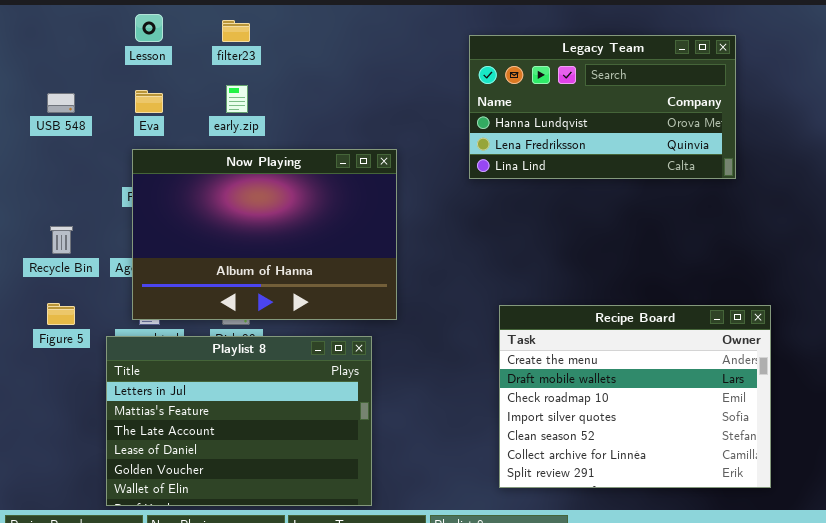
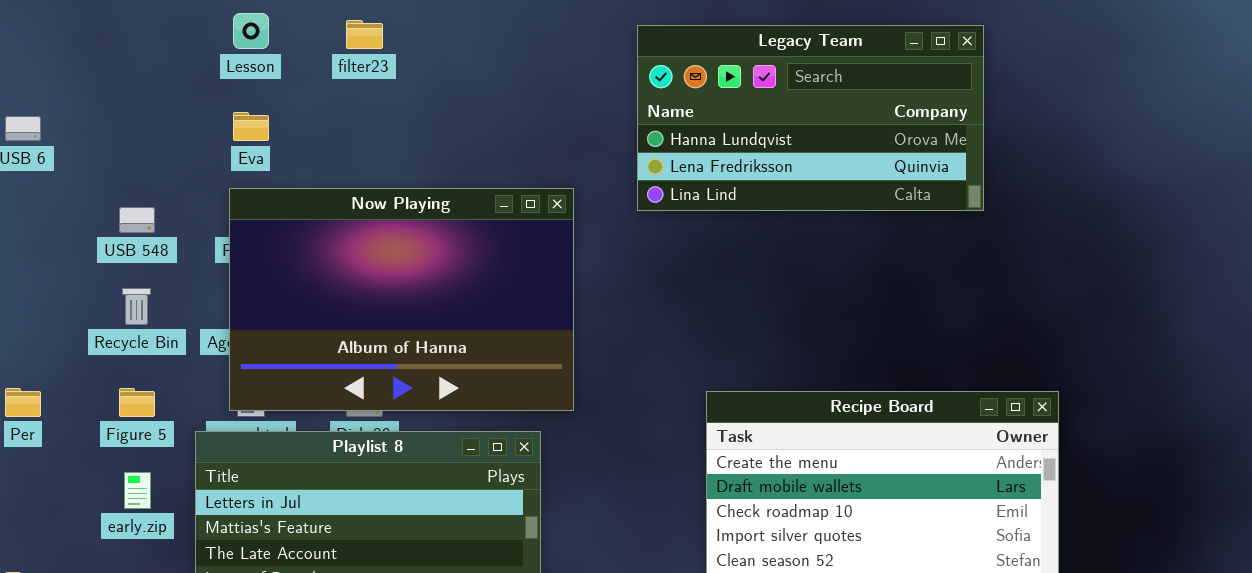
Legacy Team: [469,35,736,179] -> [637,25,984,211], moved
early.zip: [226,85,248,113] -> [124,472,151,509], moved
USB 548: [47,93,75,113] -> [119,207,155,233], moved

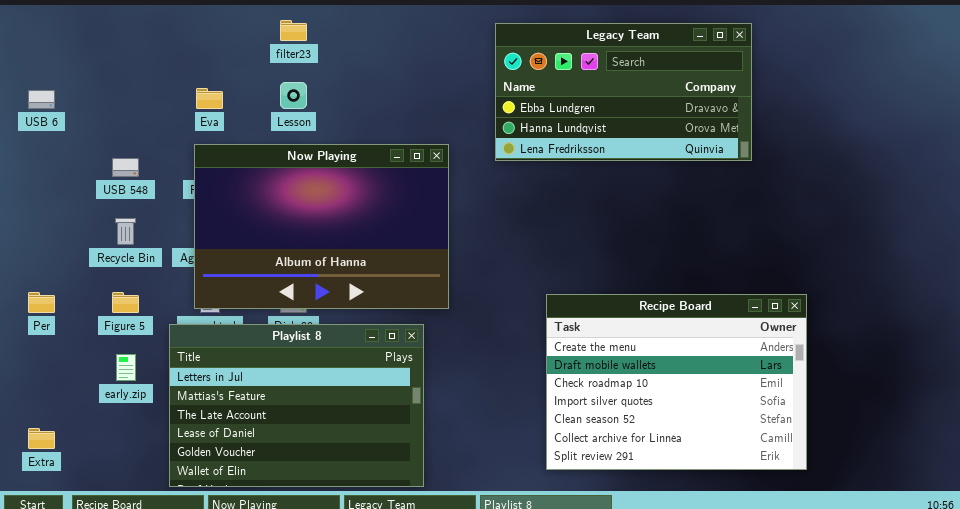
Lesson: [233,13,269,49] -> [280,82,307,109], moved
Legacy Team: [637,25,984,211] -> [495,23,752,161], scrolled up 1 row

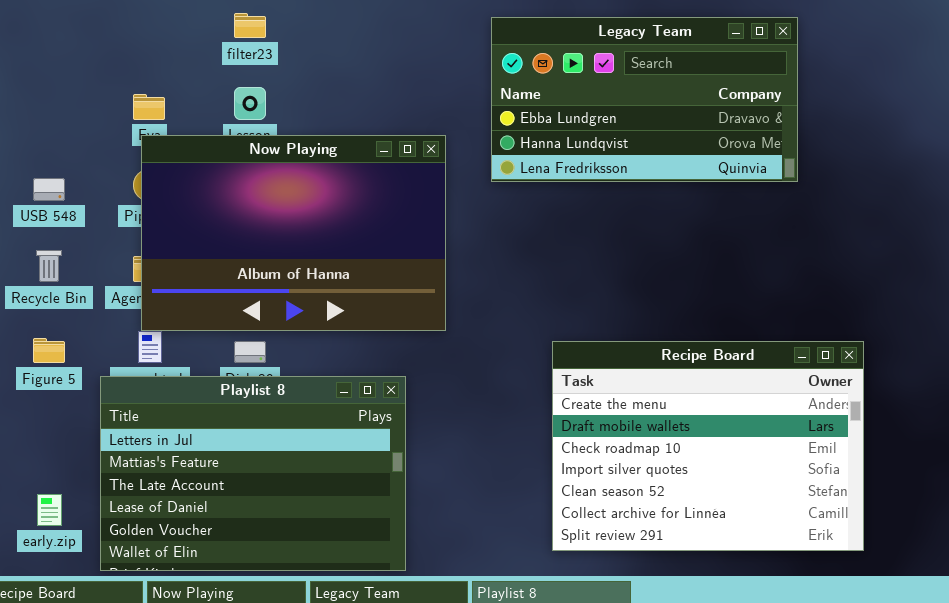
Now Playing: [194,144,449,309] -> [141,135,446,331], moved
early.zip: [116,354,136,381] -> [37,494,62,526], moved

